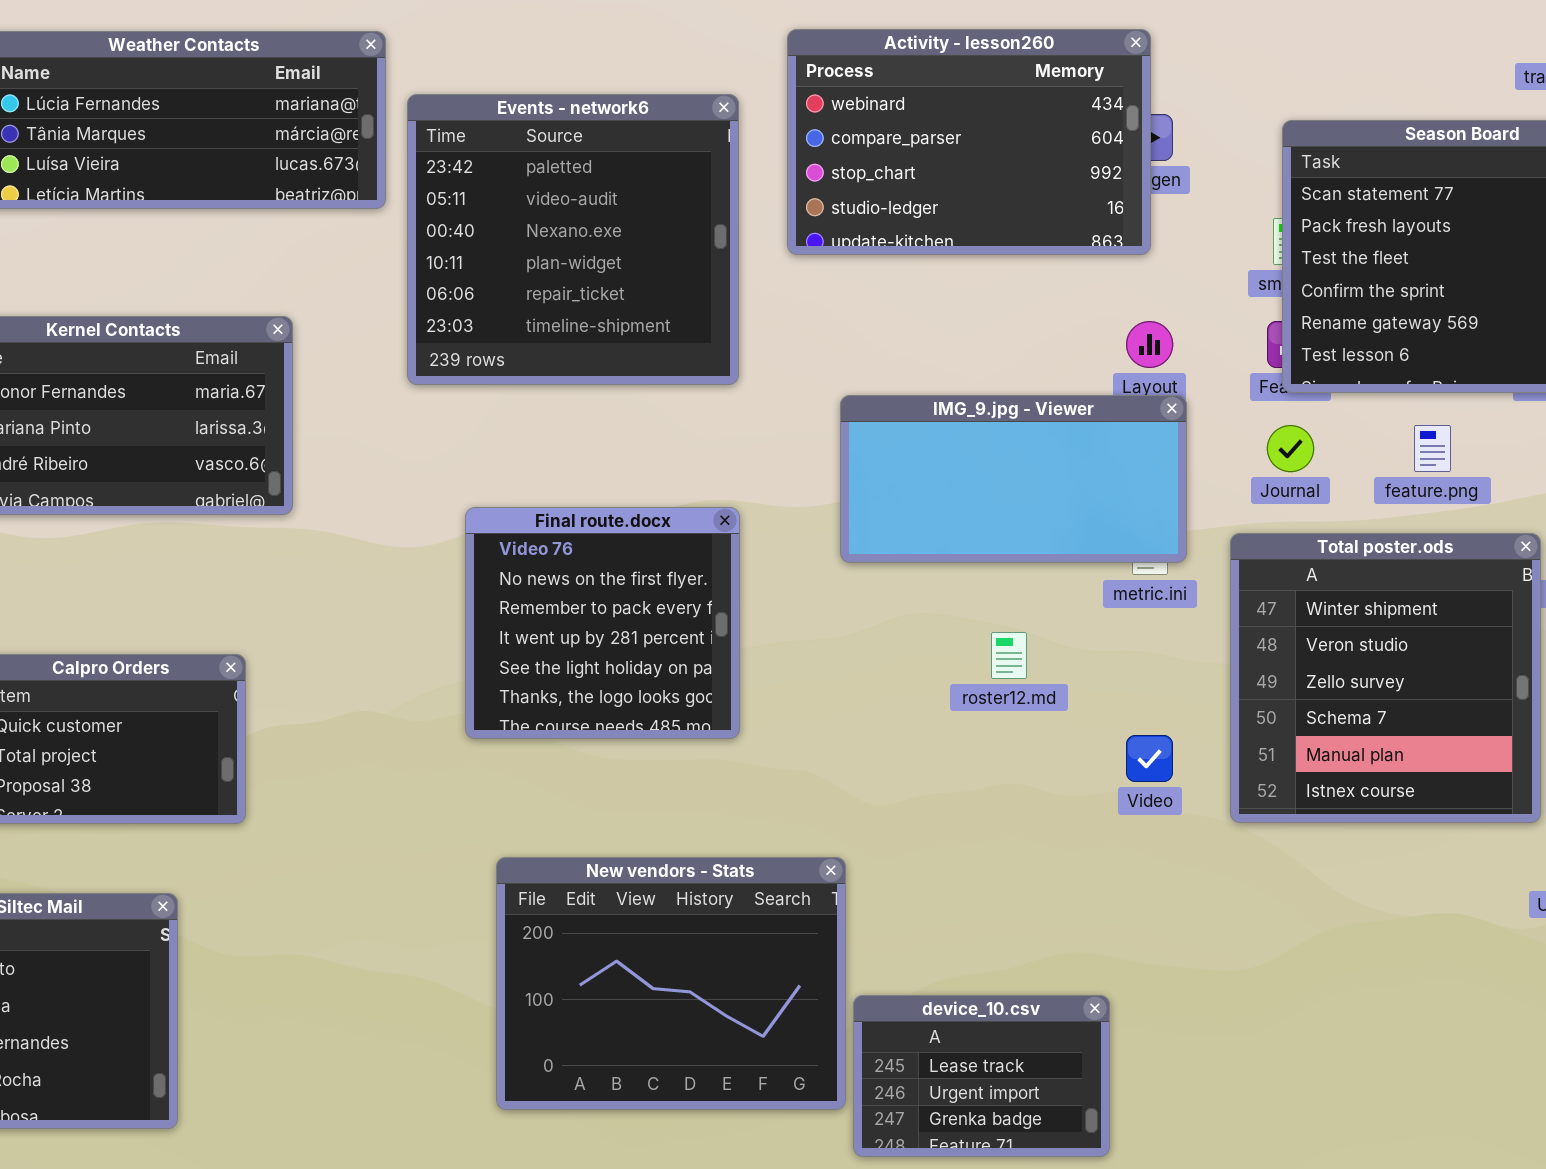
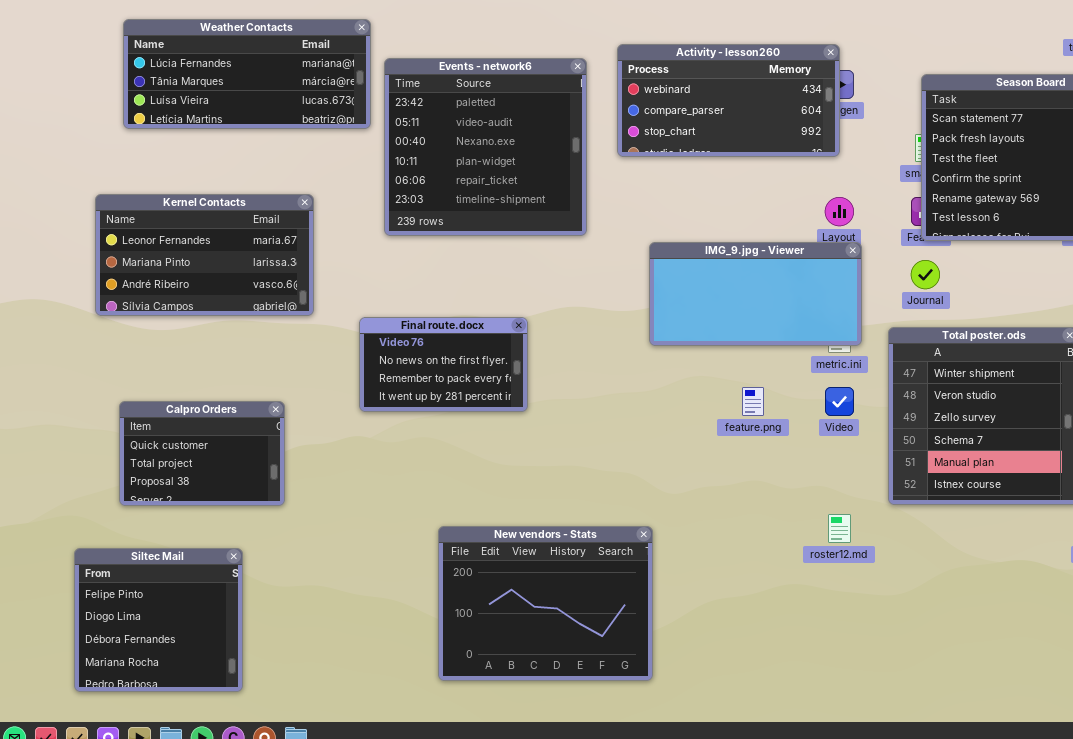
Activity - lesson260: [787,29,1151,255] -> [617,44,840,157], resized
feature.png: [1414,425,1451,472] -> [742,387,764,416], moved
Final route.docx: [465,507,740,739] -> [359,317,528,412], moved, resized
roster12.md: [991,632,1027,679] -> [828,514,851,543], moved
Video: [1126,735,1173,782] -> [825,387,854,416], moved
device_10.csv: [853,995,1110,1157] -> none, closed

